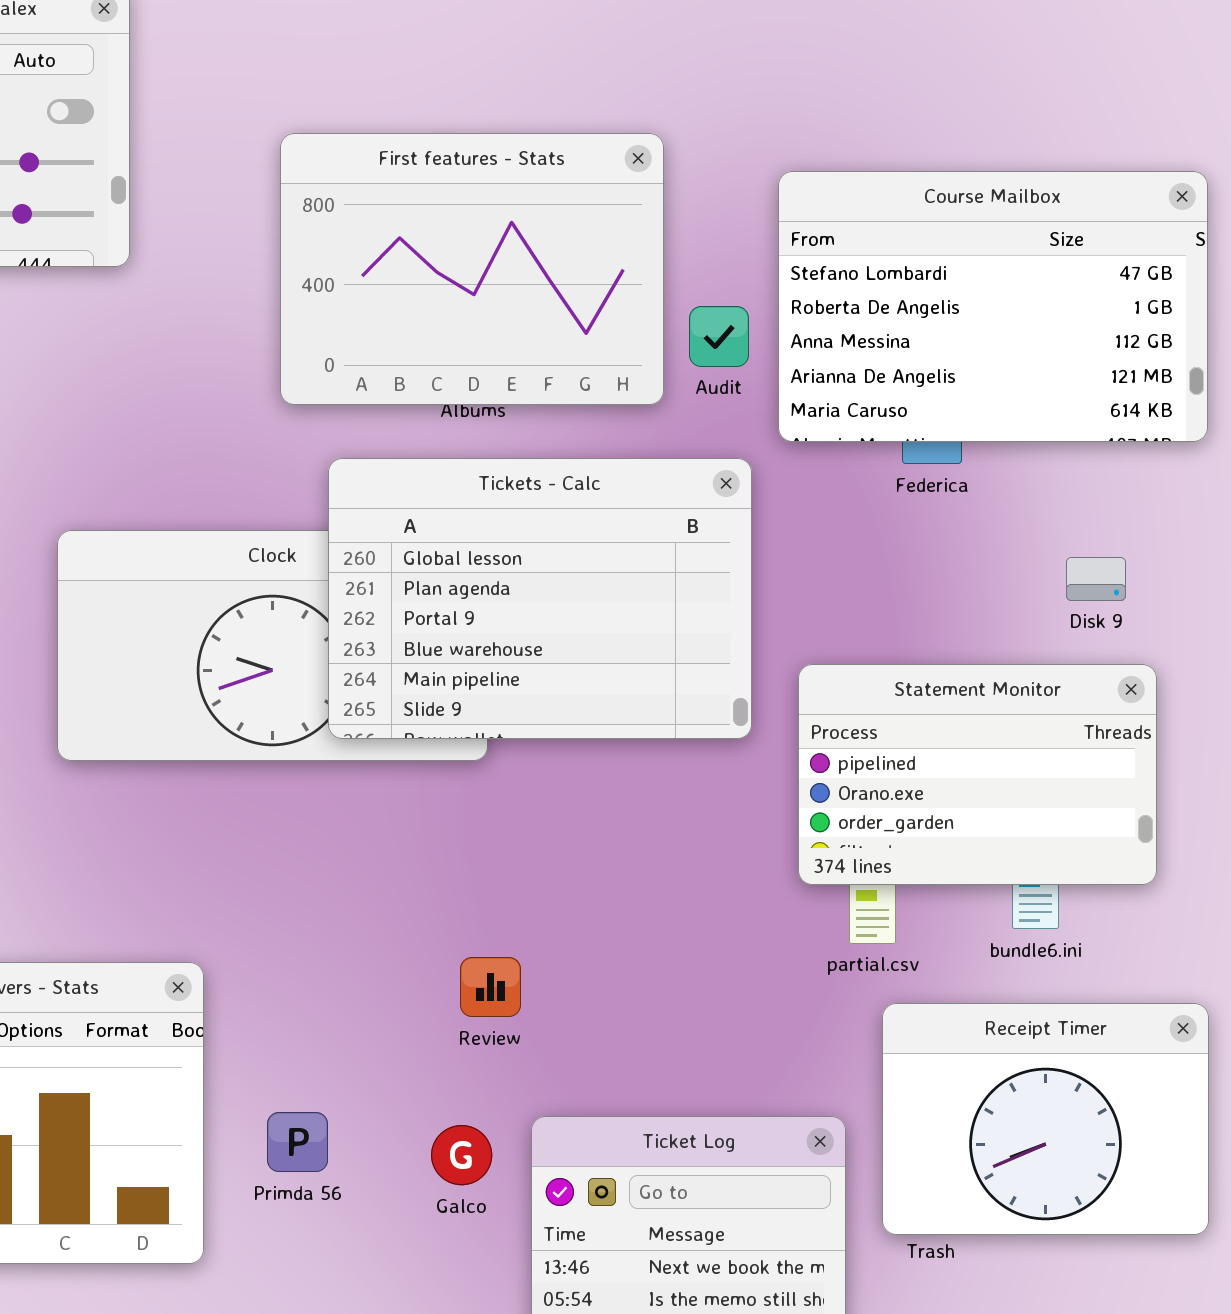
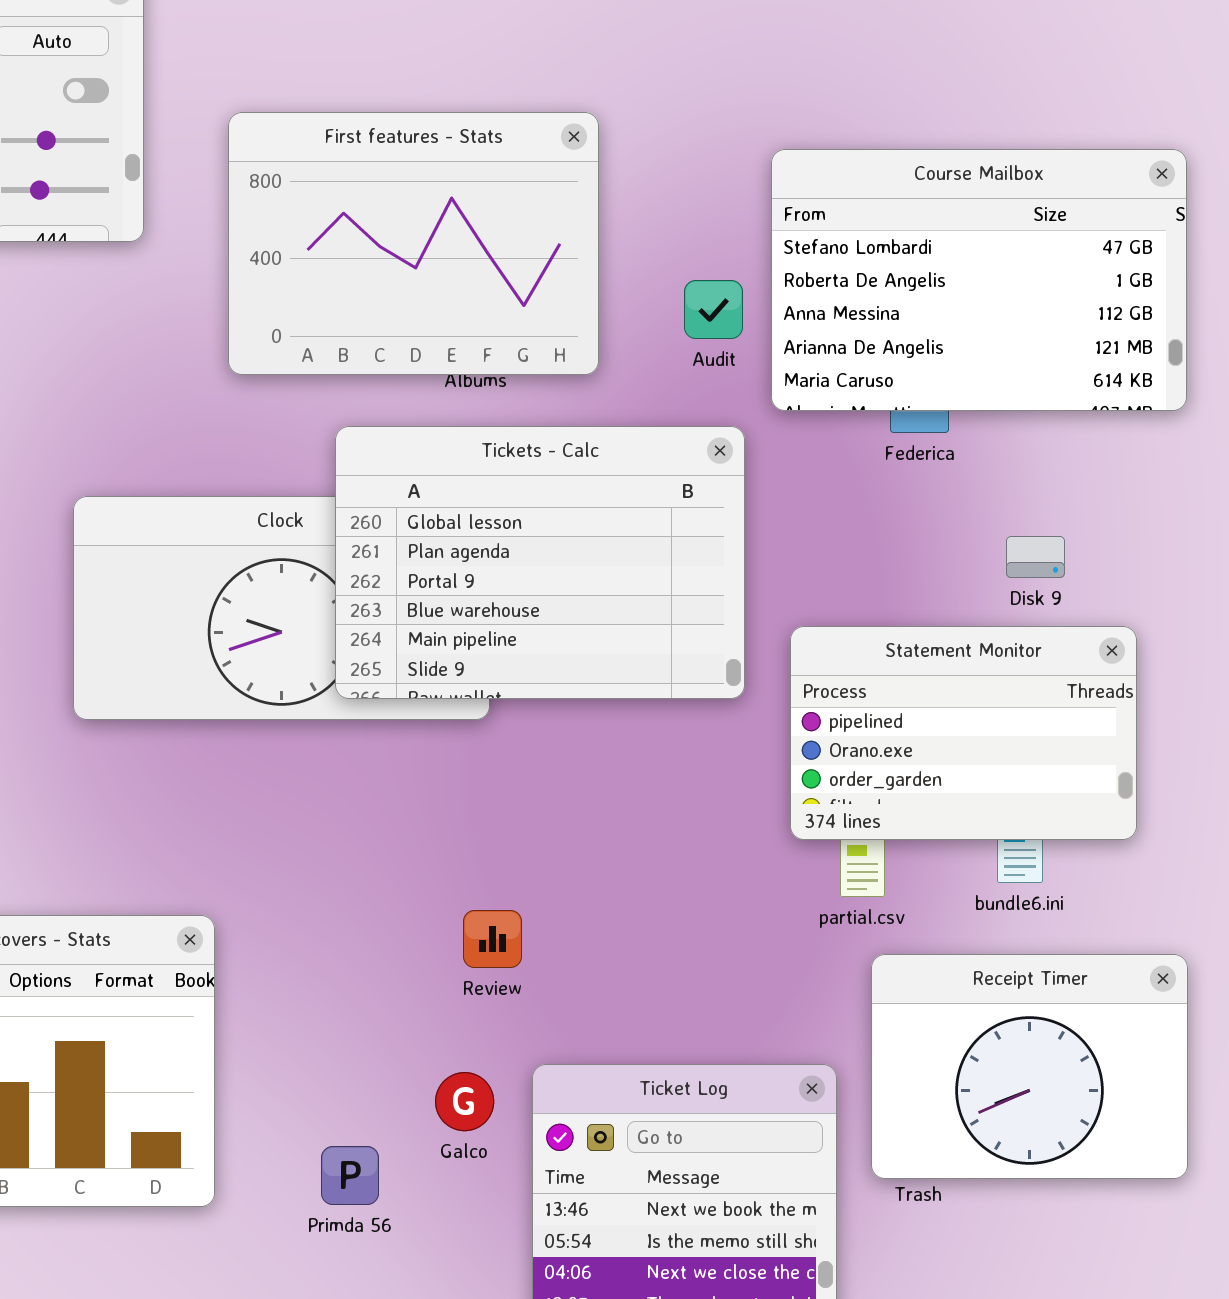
First features - Stats: [280,133,664,405] -> [228,112,599,375], moved
Disk 9: [1066,557,1126,601] -> [1006,536,1065,578], moved
Primda 56: [267,1112,328,1172] -> [321,1146,379,1205], moved

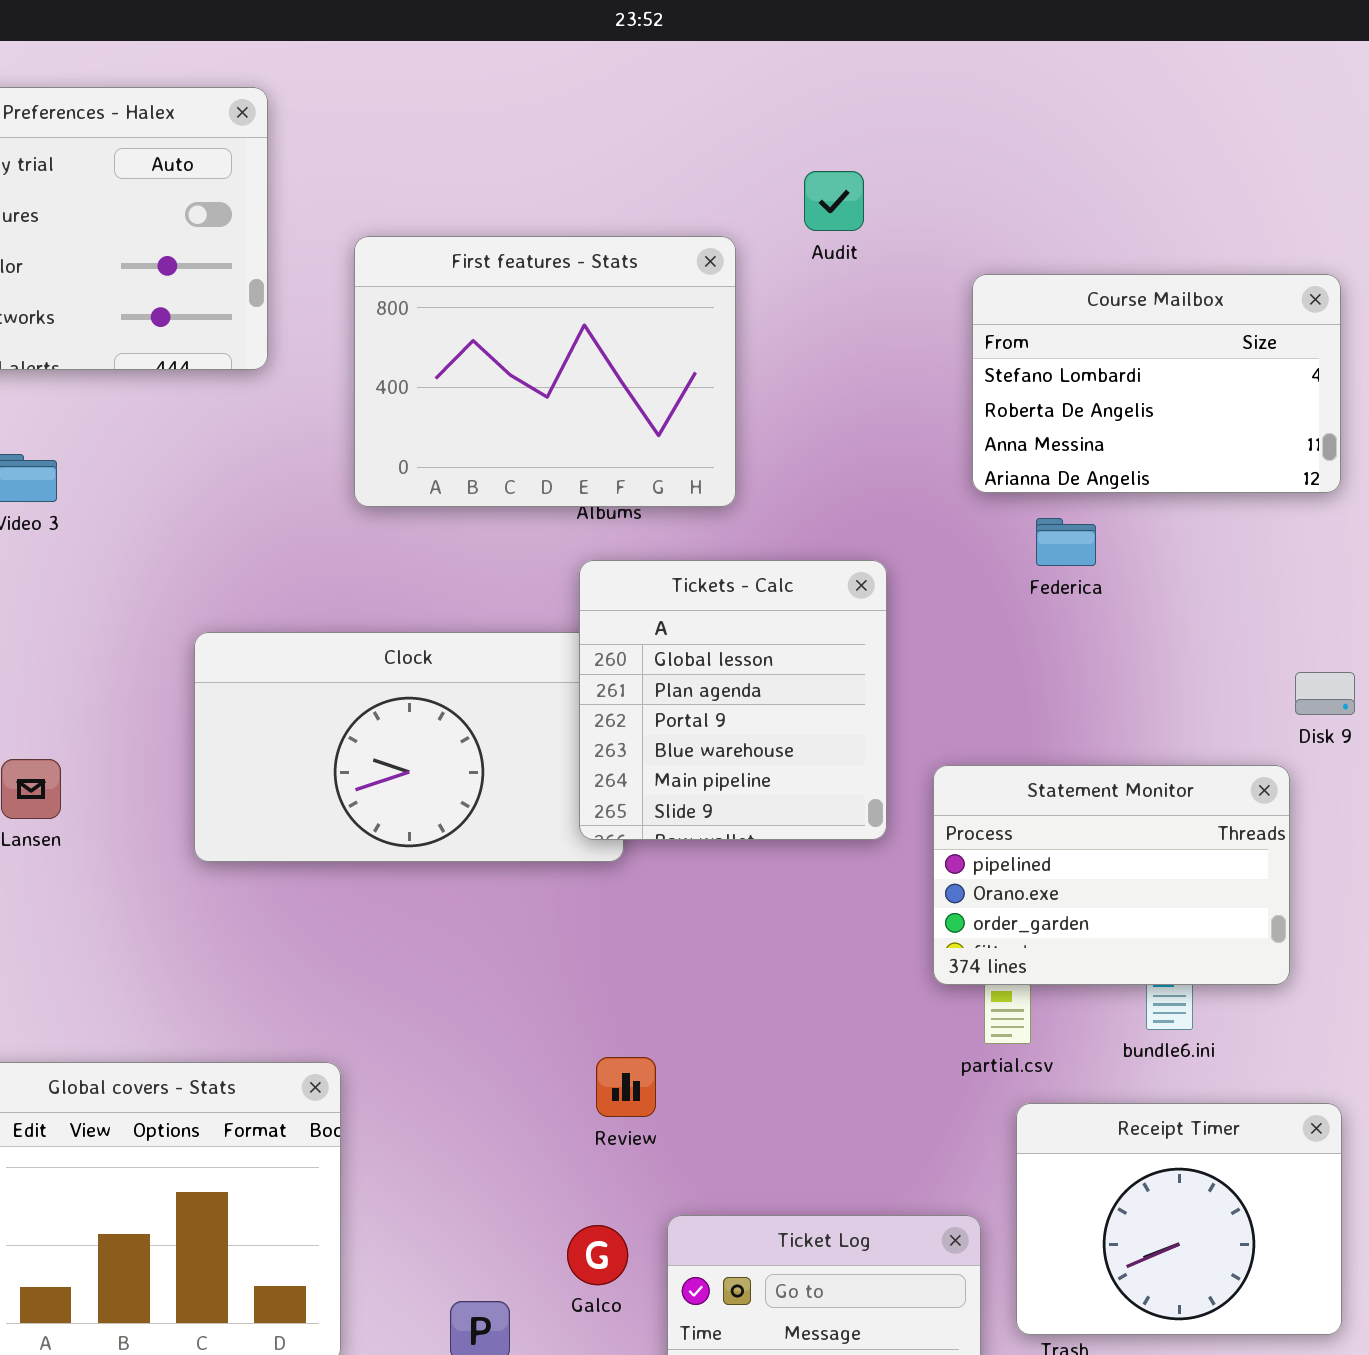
Course Mailbox: [771,149,1187,411] -> [972,274,1341,493], resized
Audit: [684,280,743,339] -> [804,171,864,231], moved
Tickets - Calc: [335,426,745,699] -> [579,560,887,840], resized
Disk 9: [1006,536,1065,578] -> [1295,672,1355,715], moved

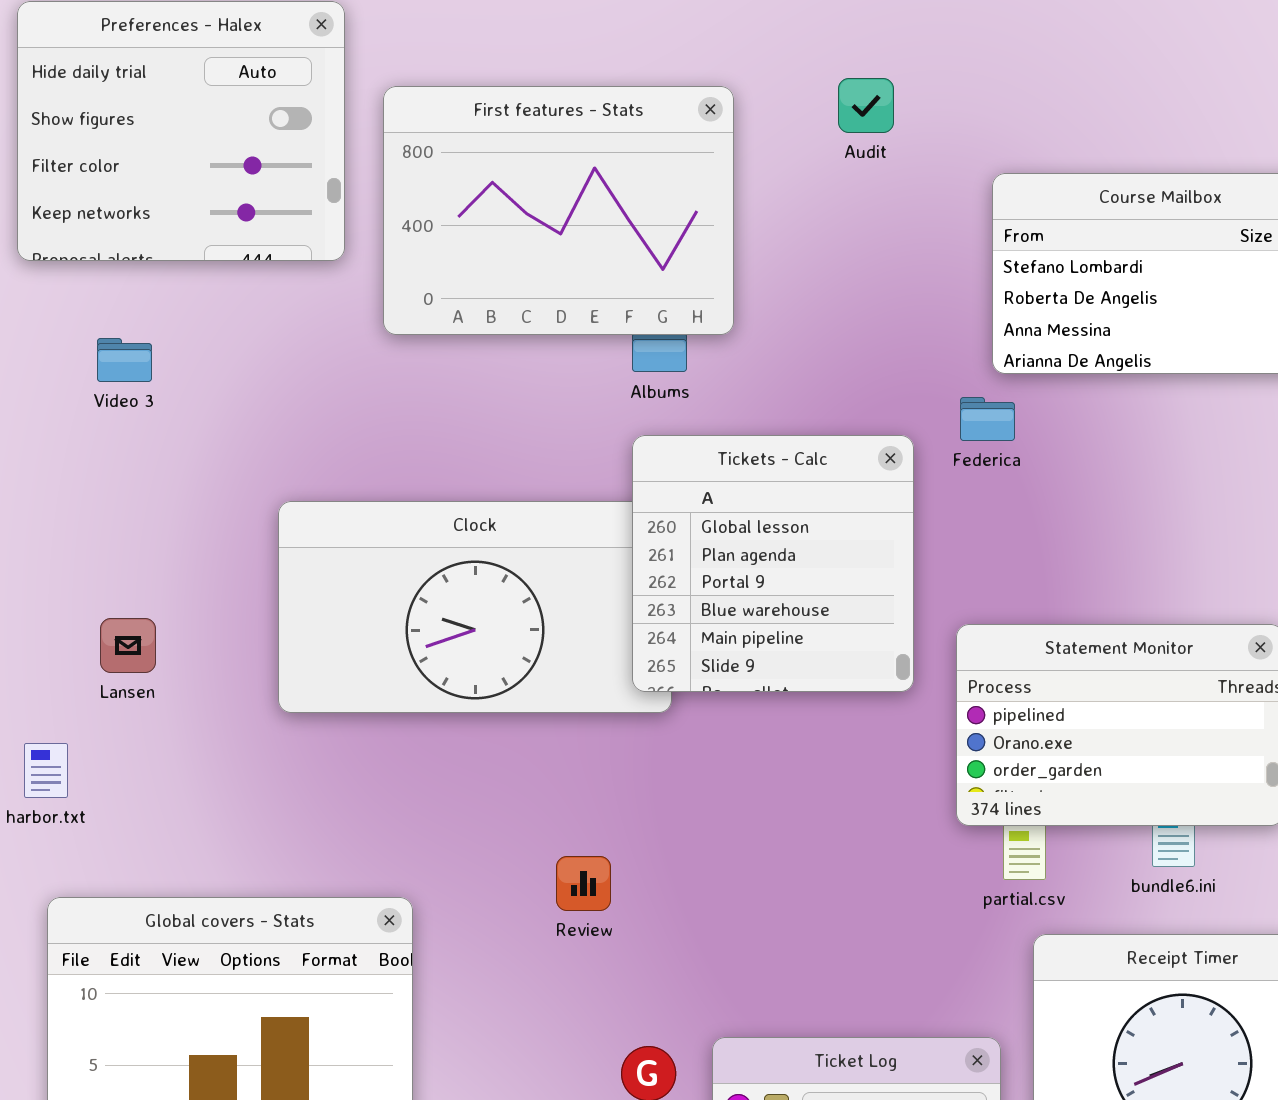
First features - Stats: [354,236,736,507] -> [383,86,734,335], moved
Federica: [1036,518,1096,566] -> [960,397,1015,441], moved
Review: [596,1057,656,1117] -> [556,856,611,911], moved

